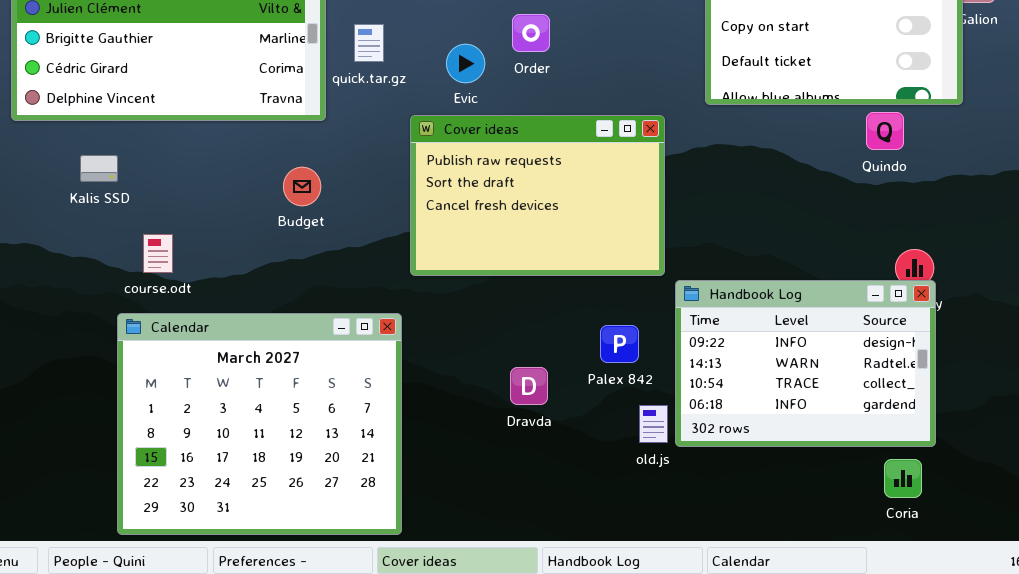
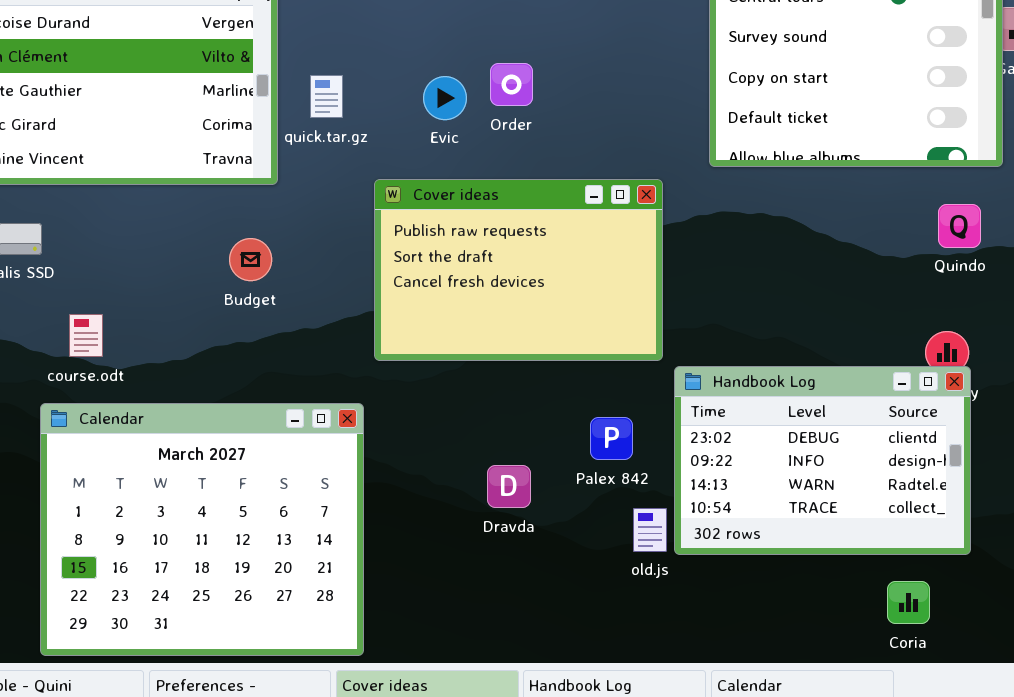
Evic: [446,44,485,83] -> [423,76,467,120], moved
Quindo: [866,112,904,150] -> [938,204,981,248], moved
Handbook Log: [675,280,936,447] -> [674,366,971,555], scrolled up 1 row
Coria: [884,459,922,498] -> [887,581,930,624], moved

